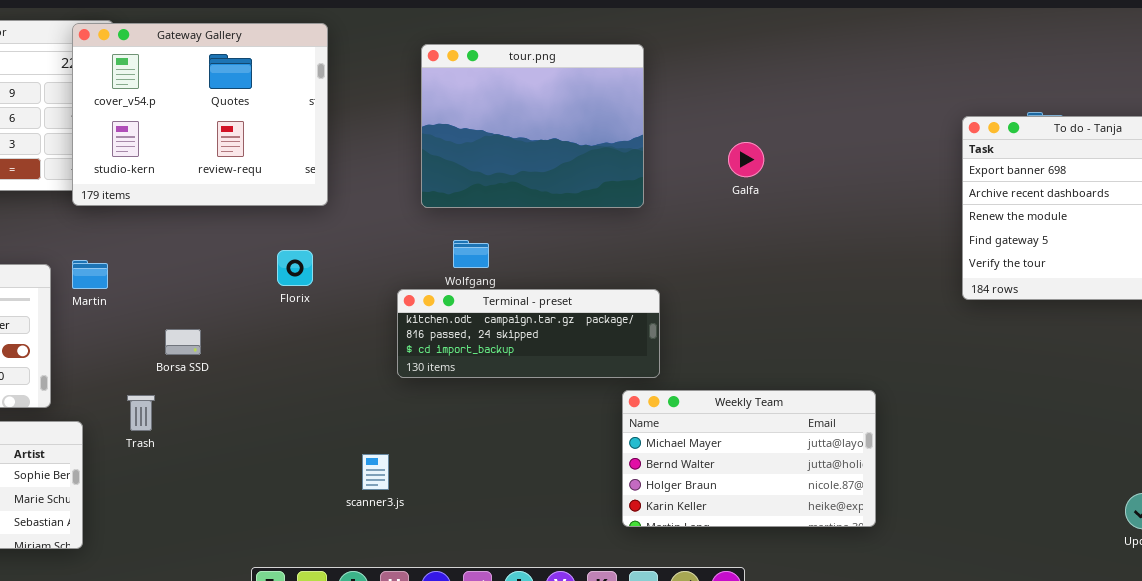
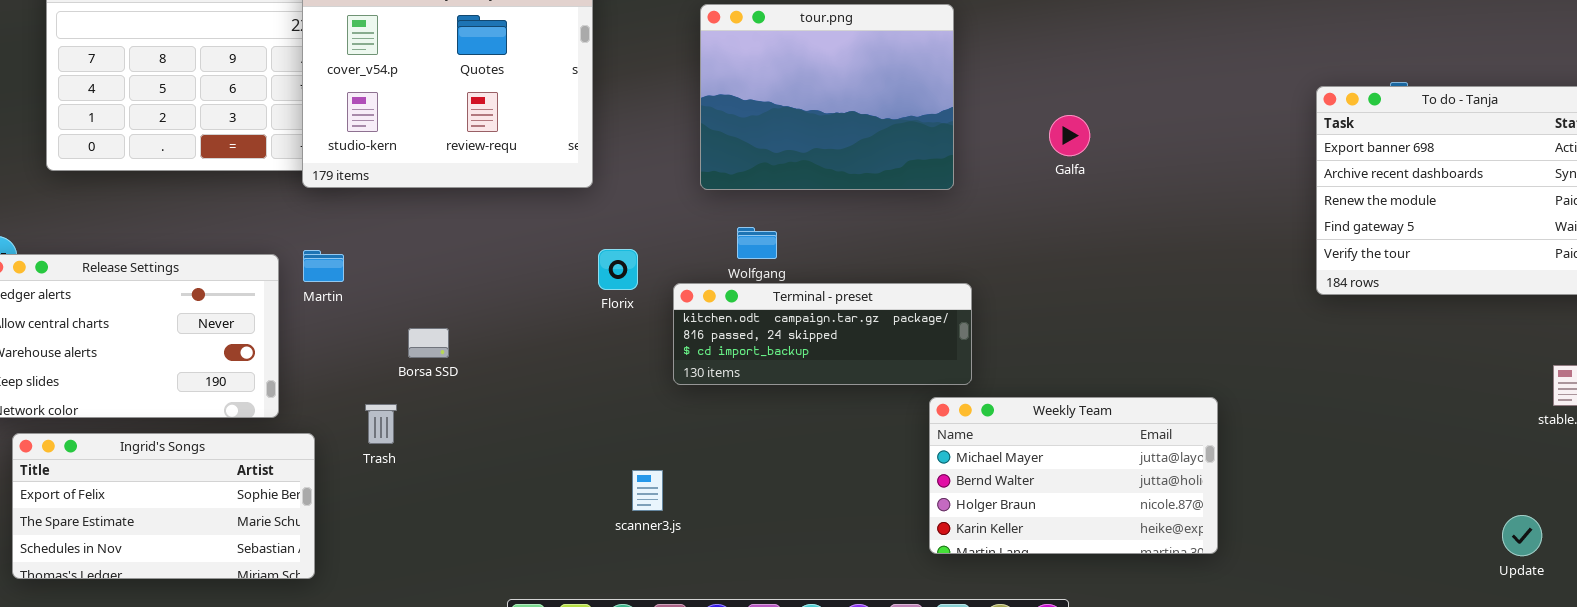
Florix: [277,250,313,286] -> [598,249,638,290], moved

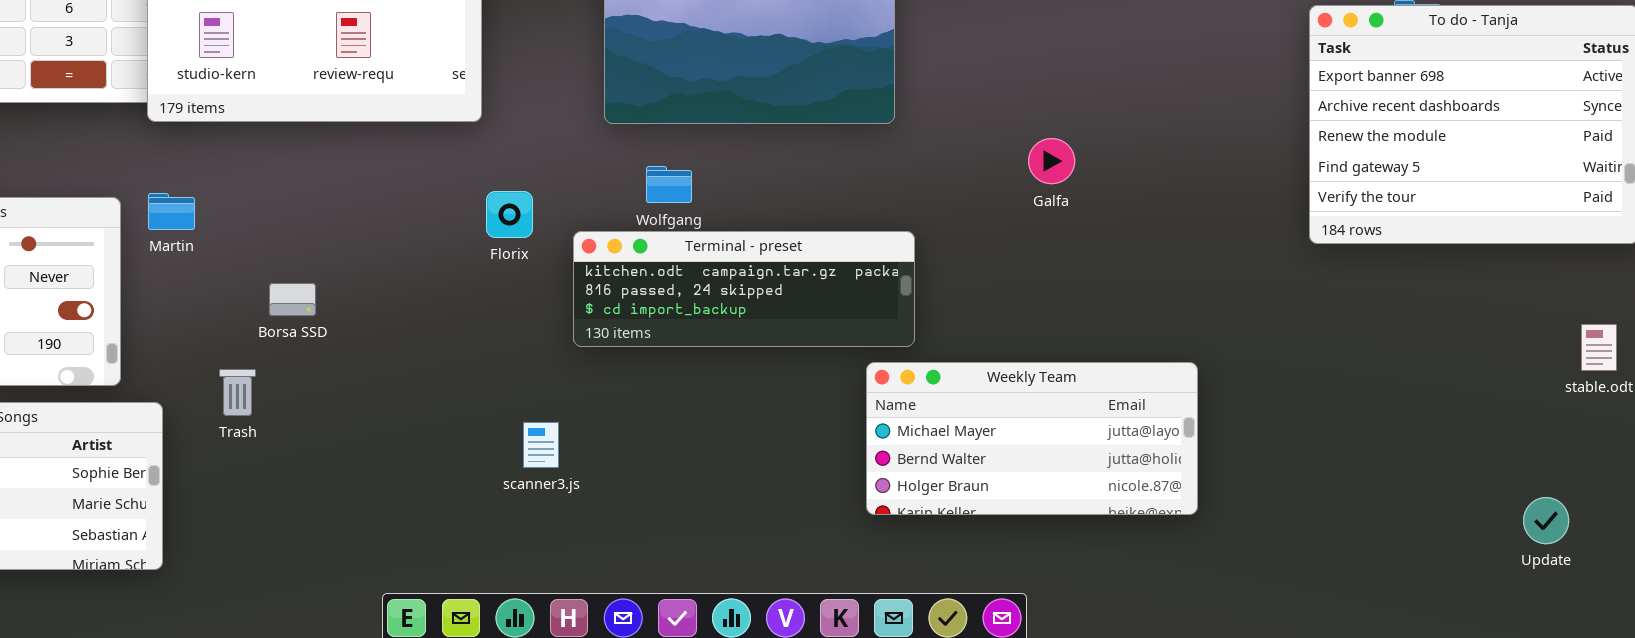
Galfa: [1049,115,1090,156] -> [1028,138,1075,184], moved
Weekly Team: [929,397,1218,554] -> [866,362,1198,515], resized
scanner3.js: [632,470,663,511] -> [523,422,559,468], moved

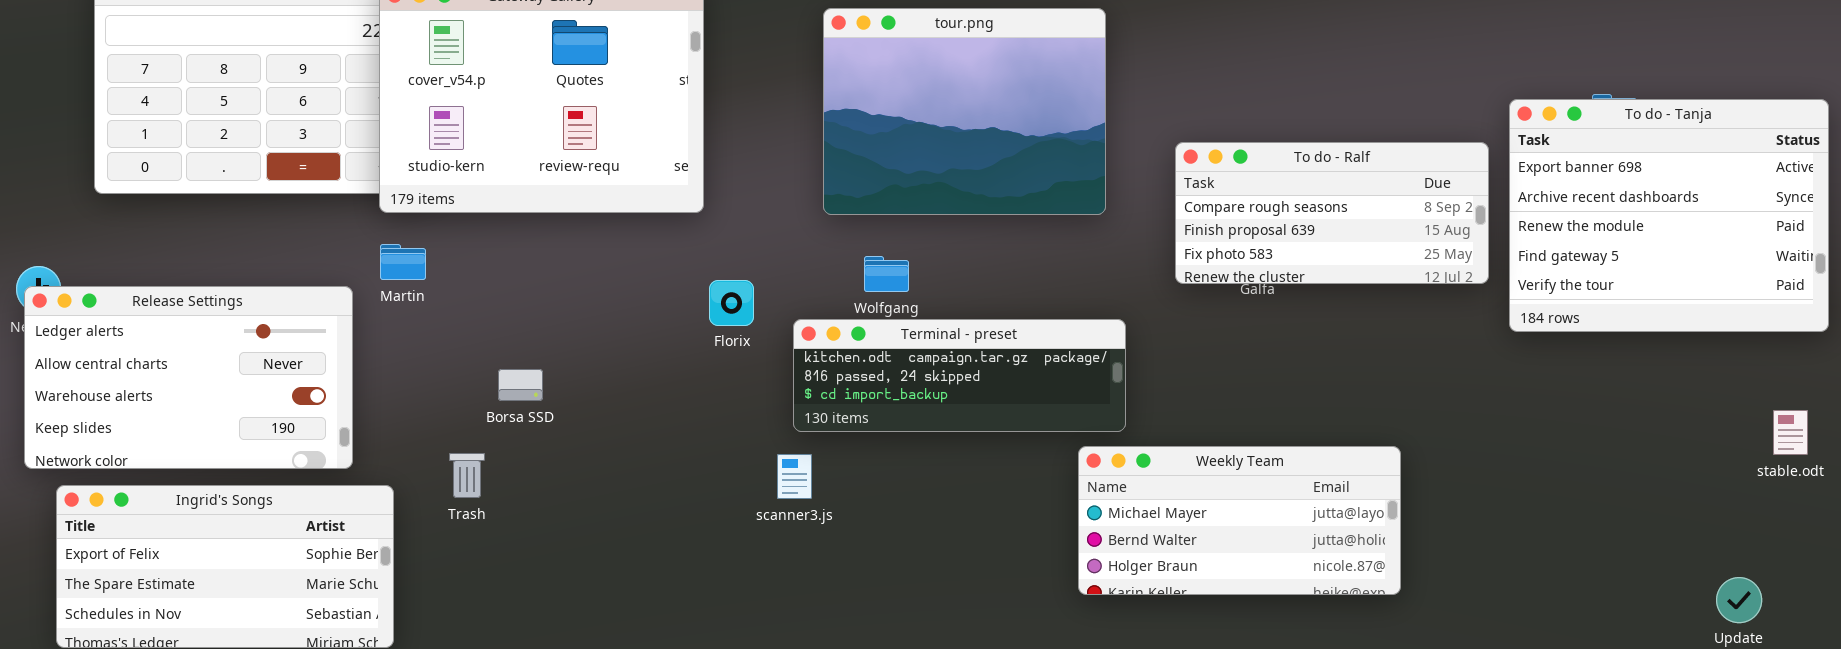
To do - Ralf: none -> [1175,142,1489,284], opened
Martin: [148,193,195,230] -> [380,244,426,280], moved
scanner3.js: [523,422,559,468] -> [777,454,812,499], moved

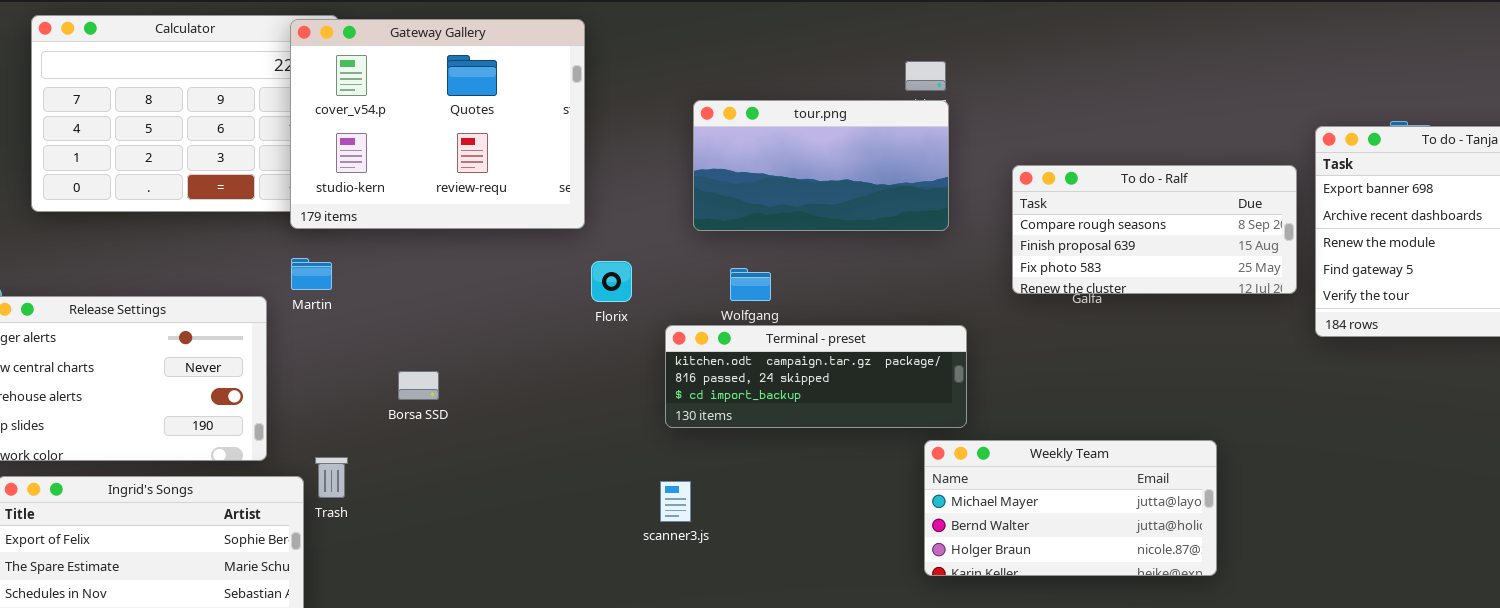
tour.png: [823,8,1106,215] -> [693,100,949,231], resized
Florix: [709,280,754,326] -> [591,261,632,302], moved
Trash: [449,453,485,498] -> [315,457,348,498], moved
scanner3.js: [777,454,812,499] -> [660,481,691,522], moved

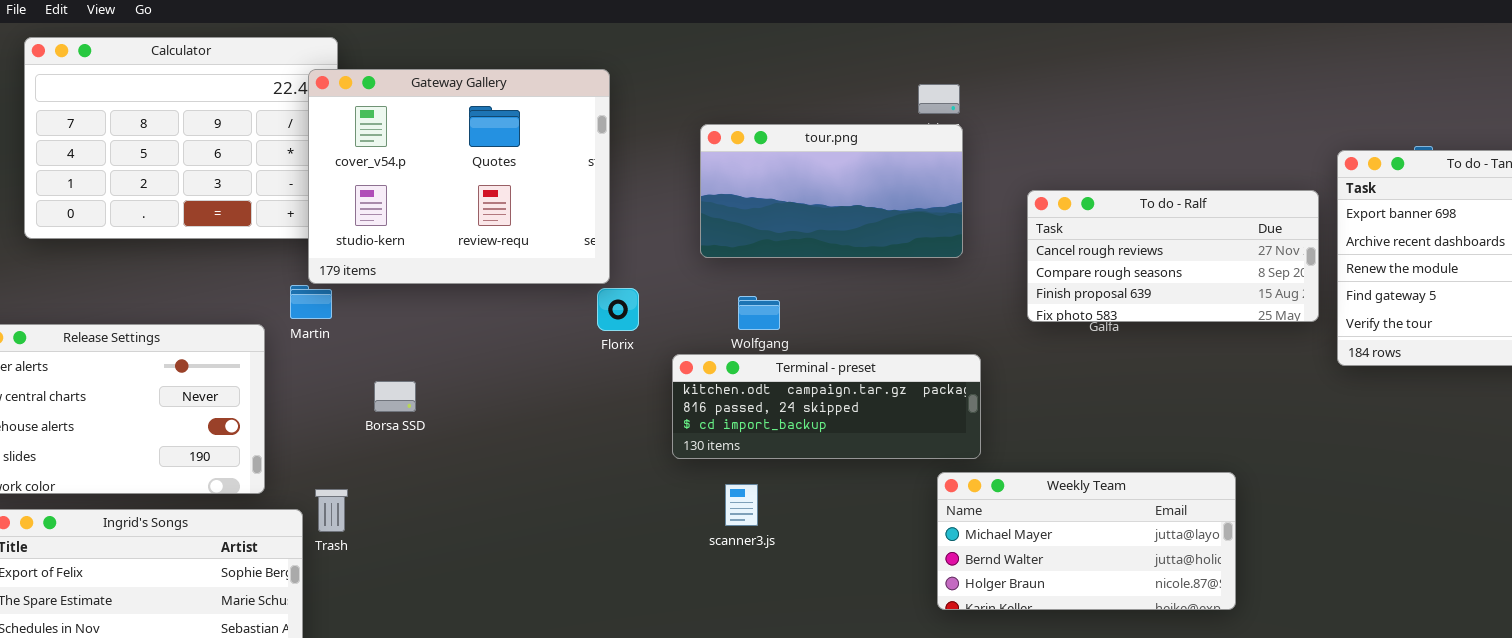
Gateway Gallery: [290,19,585,229] -> [308,69,610,284], moved
To do - Ralf: [1012,165,1297,294] -> [1027,190,1319,322], scrolled up 1 row
Borsa SSD: [398,371,439,400] -> [374,381,416,412], moved
scanner3.js: [660,481,691,522] -> [725,484,758,526], moved

